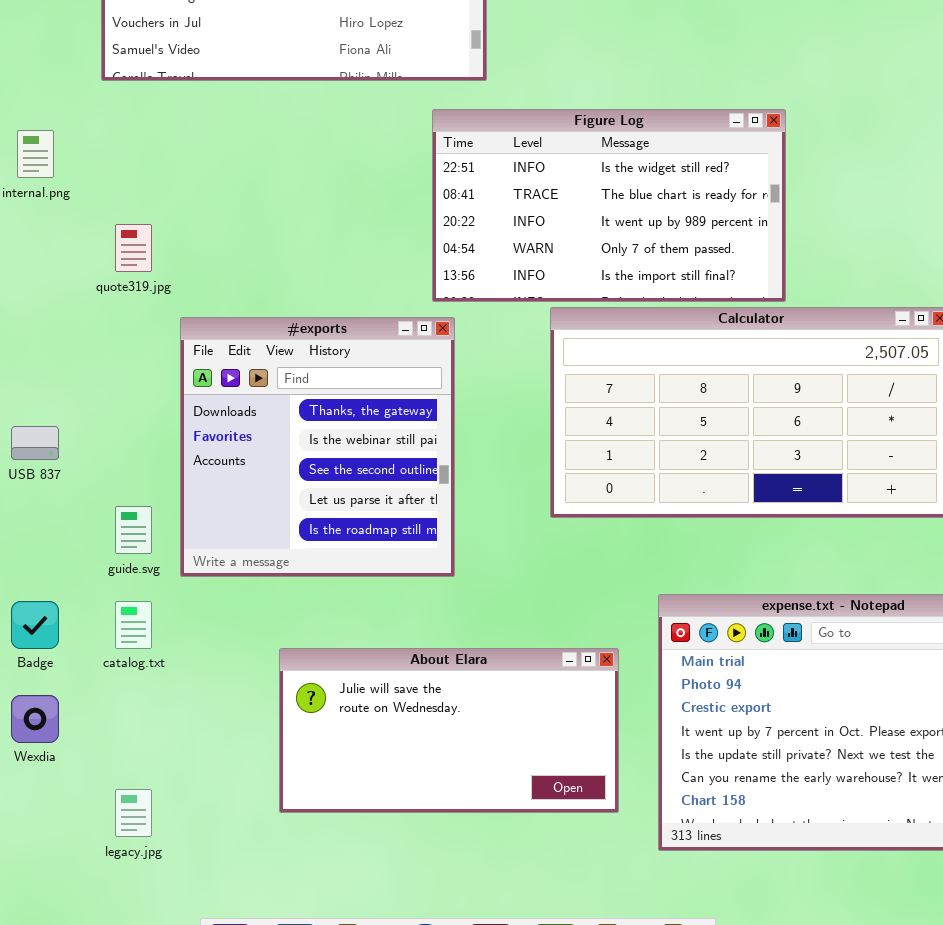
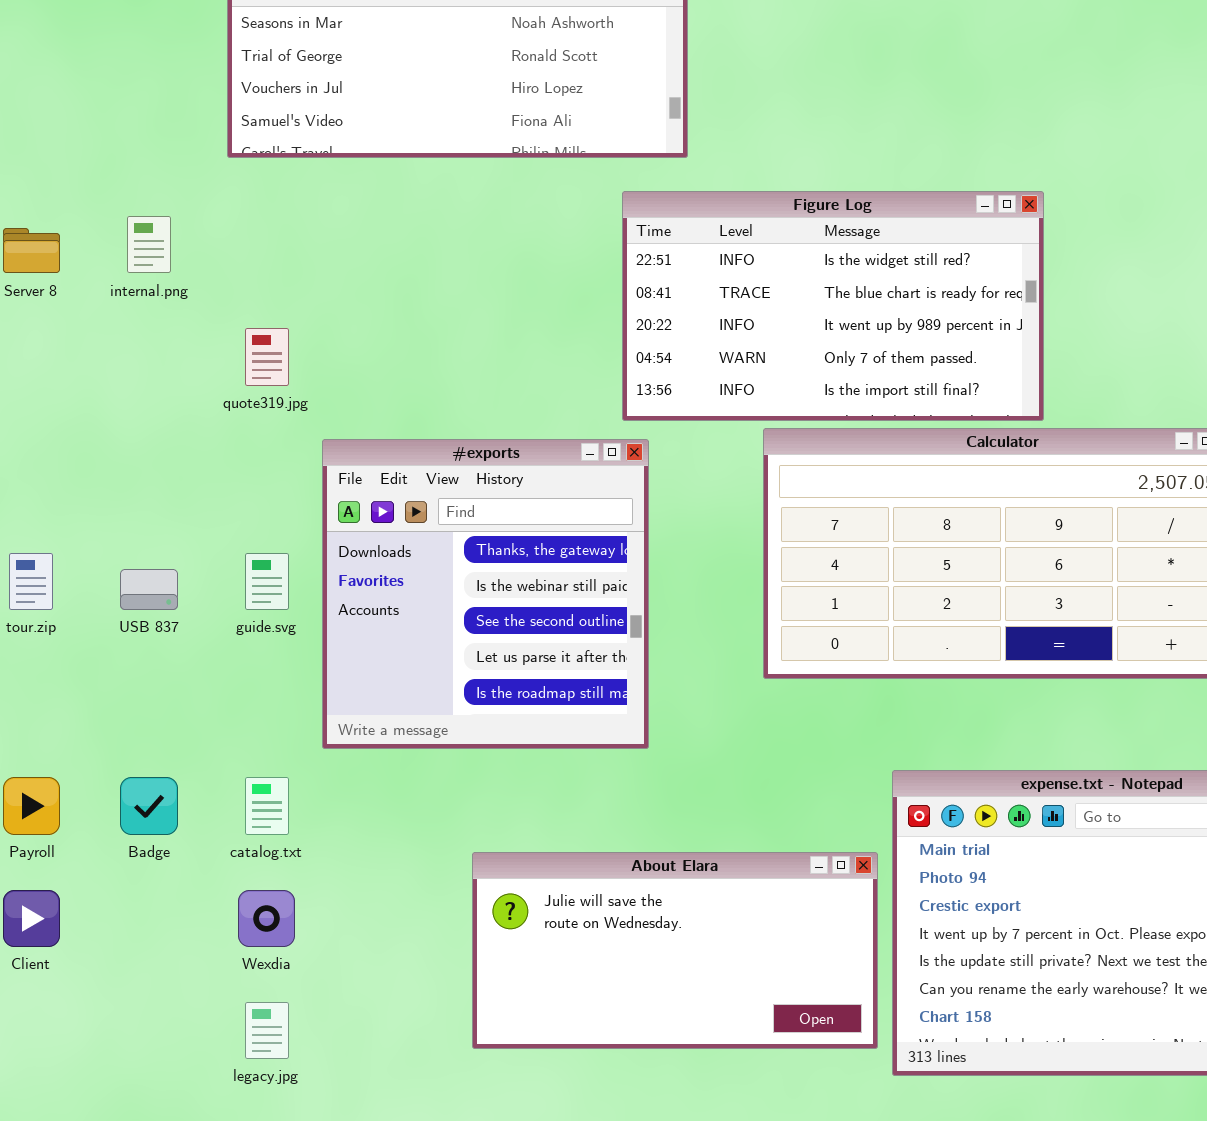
guide.svg: [115,506,152,554] -> [245,553,289,610], moved
About Elara: [279,648,619,813] -> [472,852,878,1049], moved
Wexdia: [11,695,59,743] -> [238,890,295,947], moved

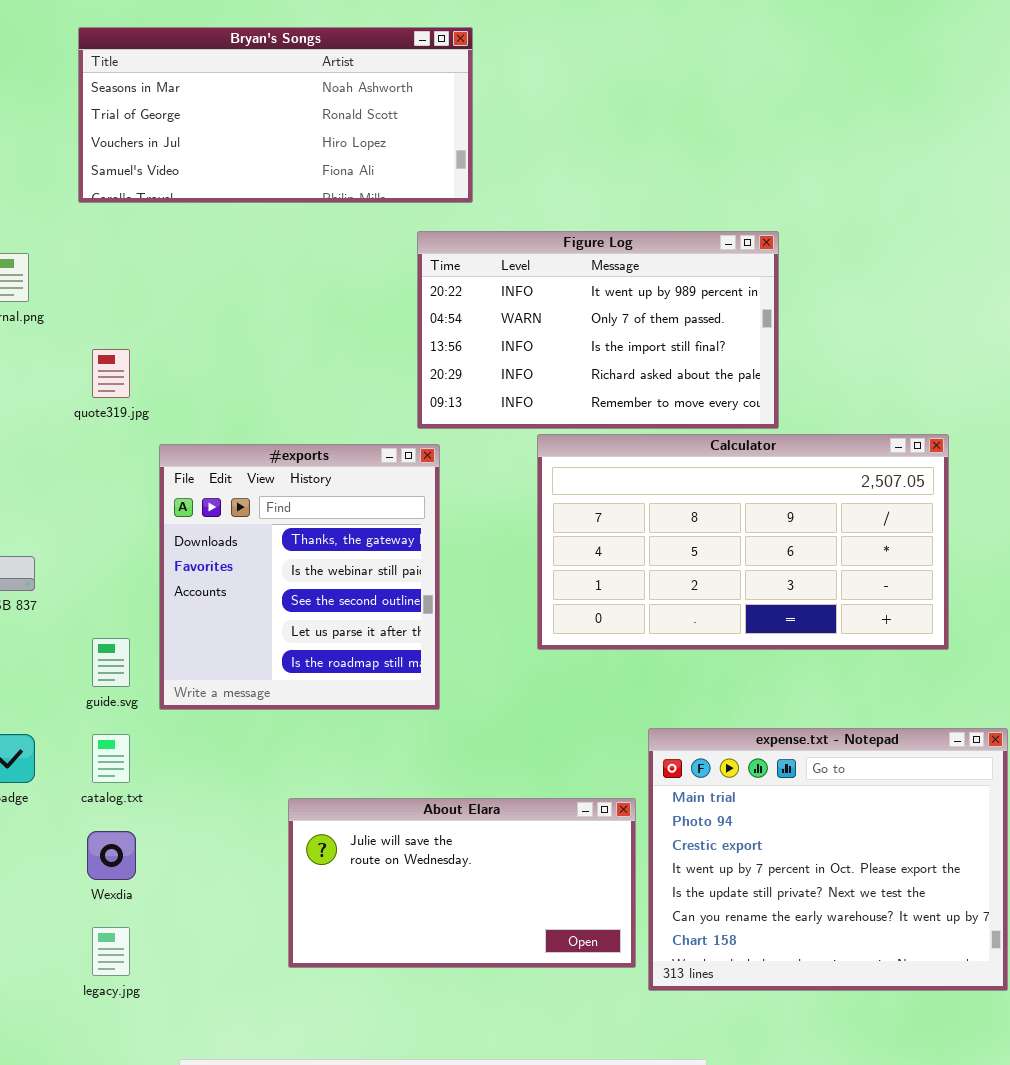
Figure Log: [622,191,1044,421] -> [417,231,779,429], scrolled down 2 rows
guide.svg: [245,553,289,610] -> [92,638,130,687], moved

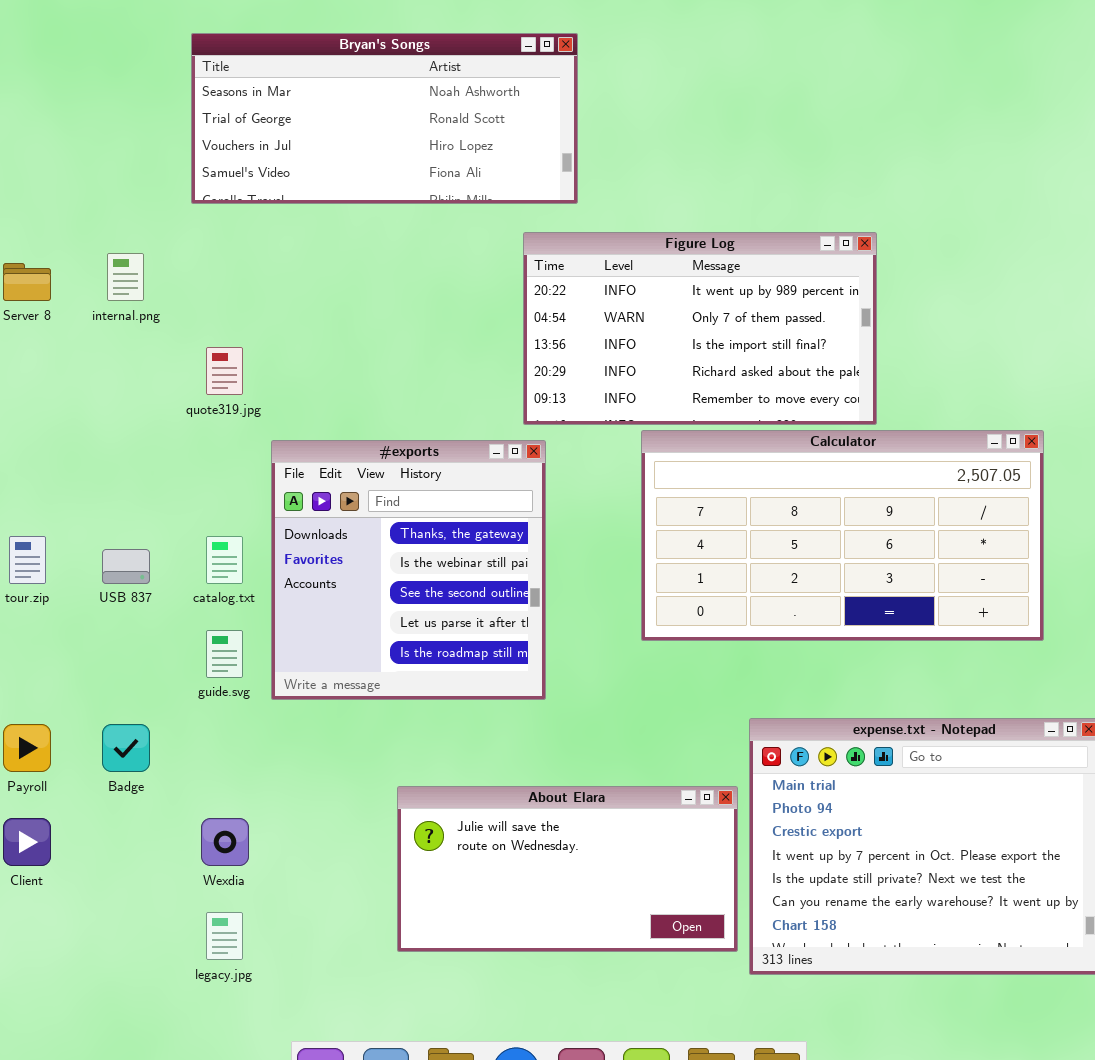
catalog.txt: [92,734,130,783] -> [206,536,243,584], moved

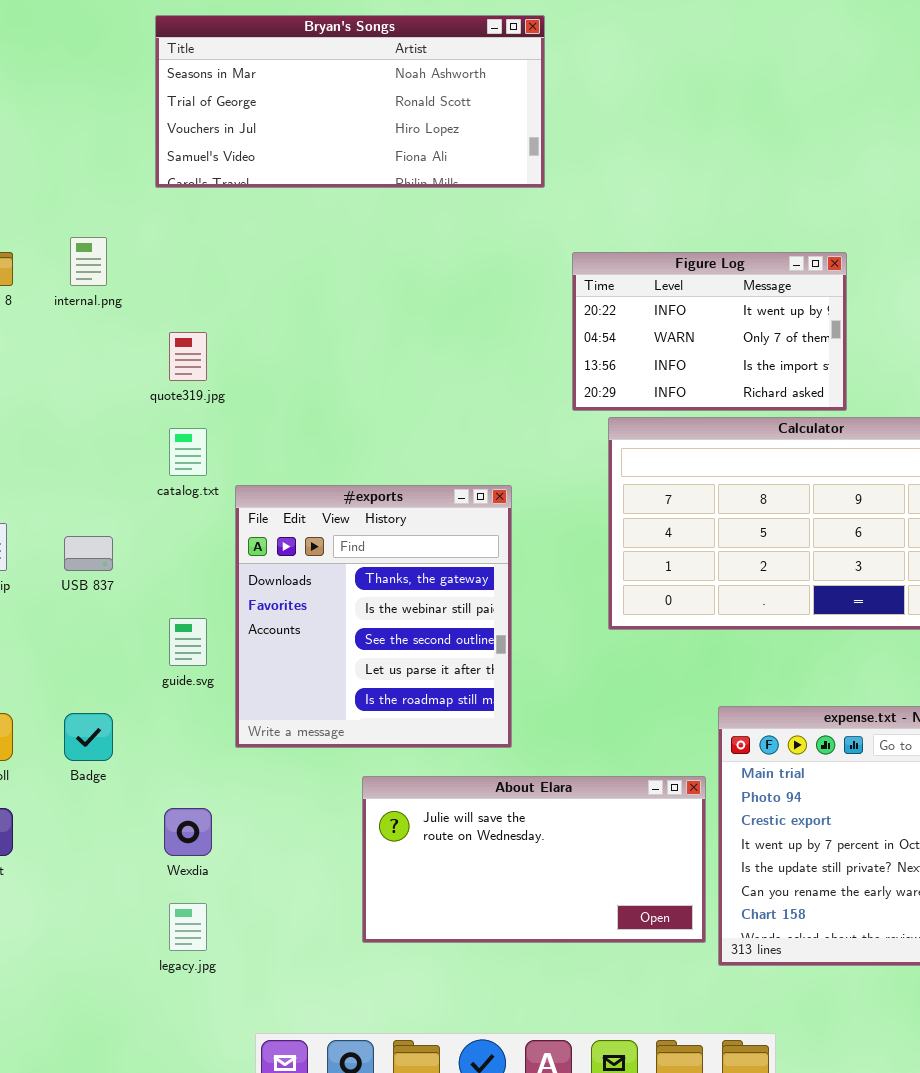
Figure Log: [523,232,877,425] -> [572,252,847,411], resized
#exports: [271,440,546,700] -> [235,485,512,748], moved
catalog.txt: [206,536,243,584] -> [169,428,207,476], moved

